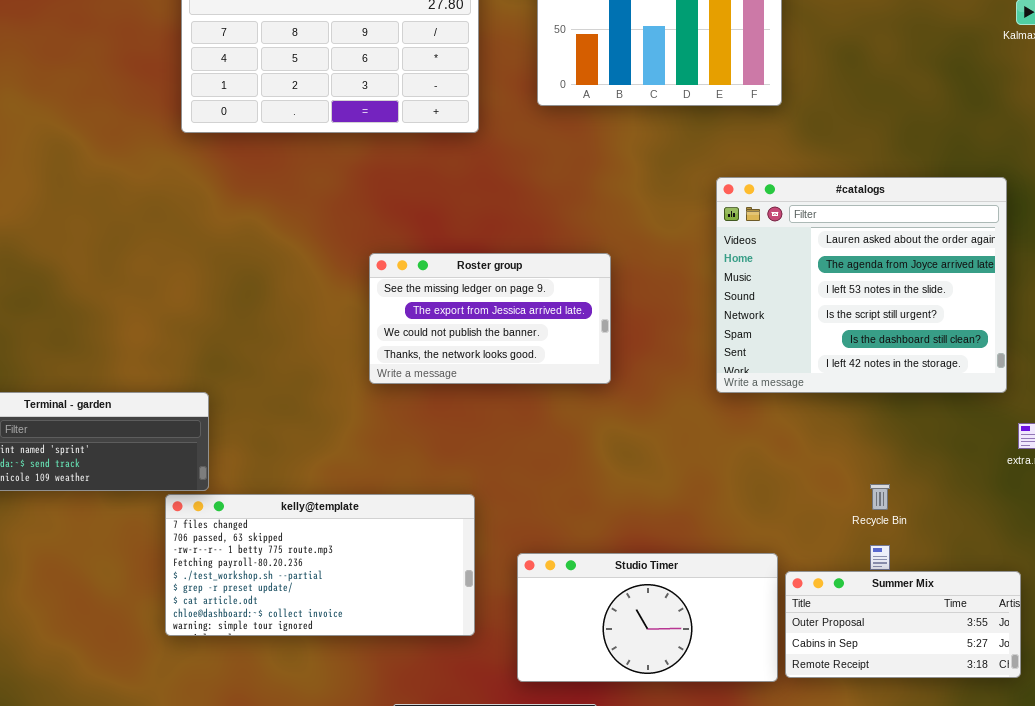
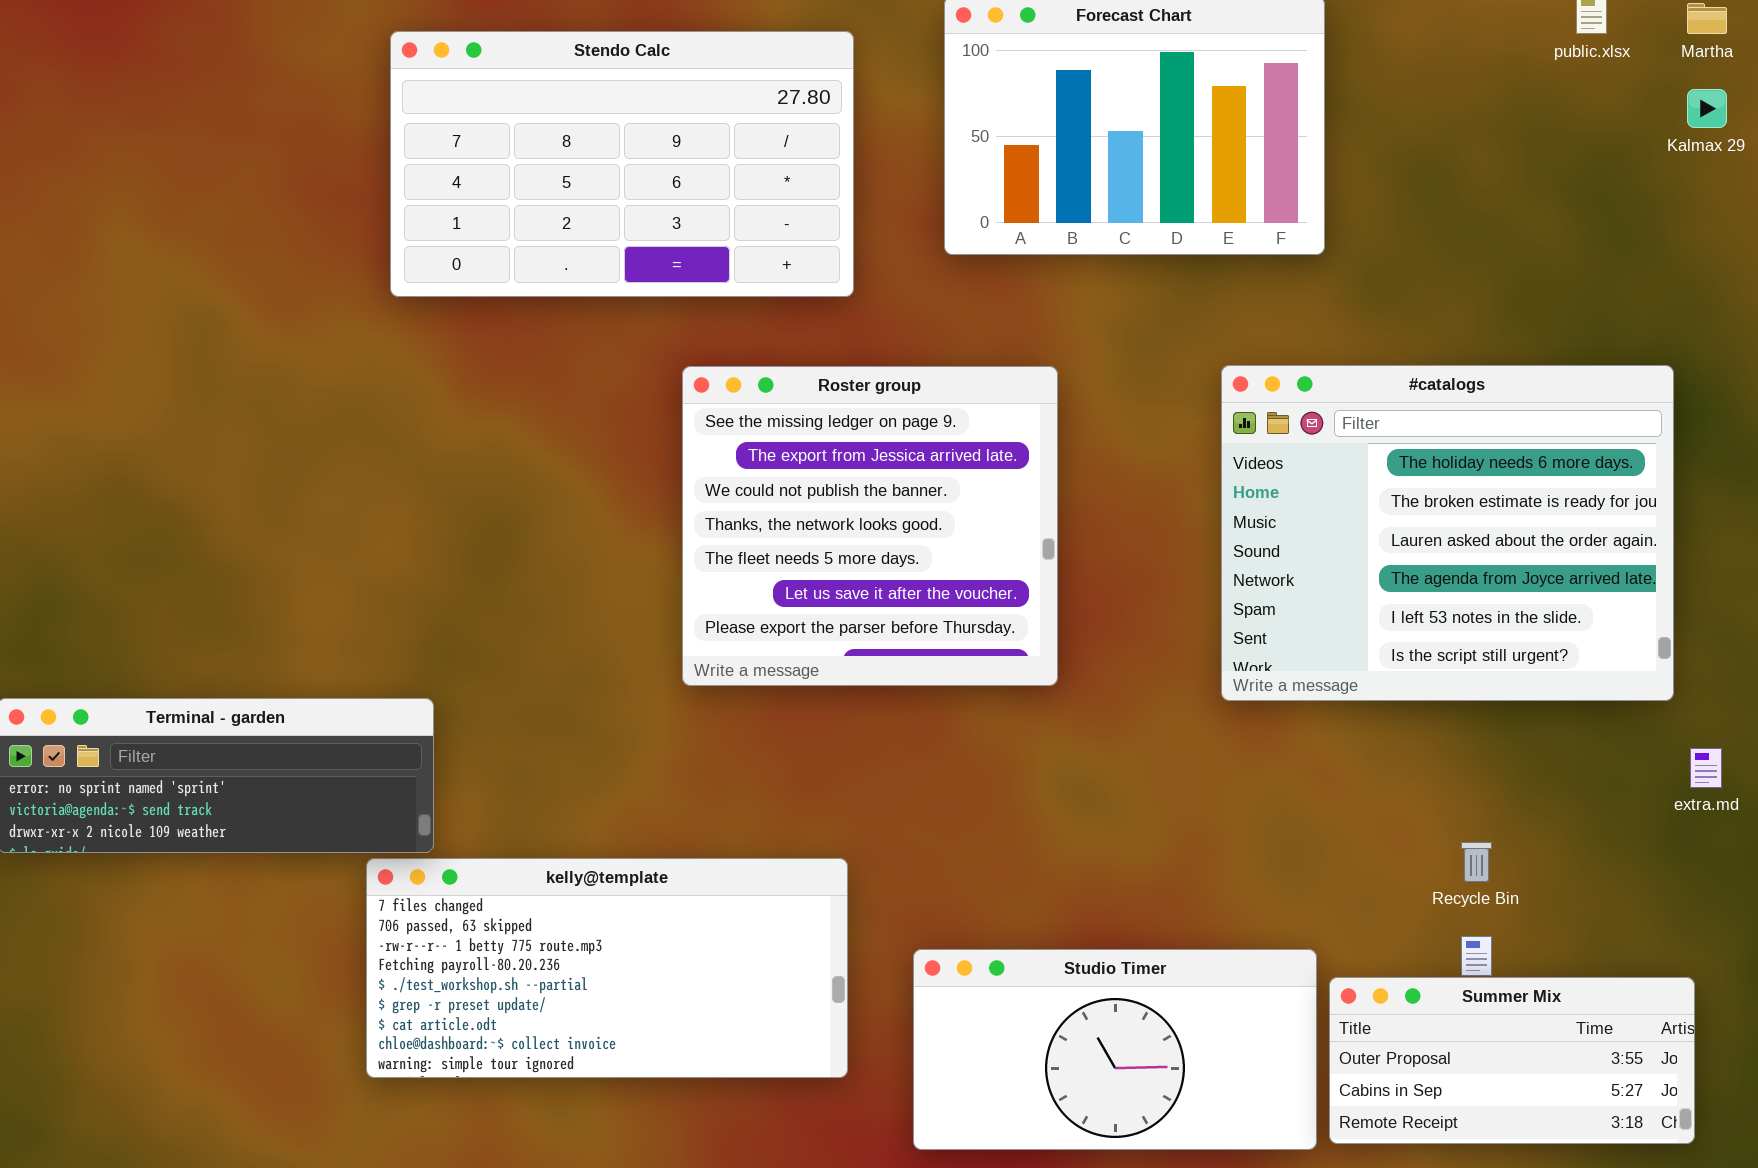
#catalogs: [716,177,1007,393] -> [1221,365,1674,701], scrolled up 2 rows
Roster group: [369,253,611,384] -> [682,366,1058,686], resized

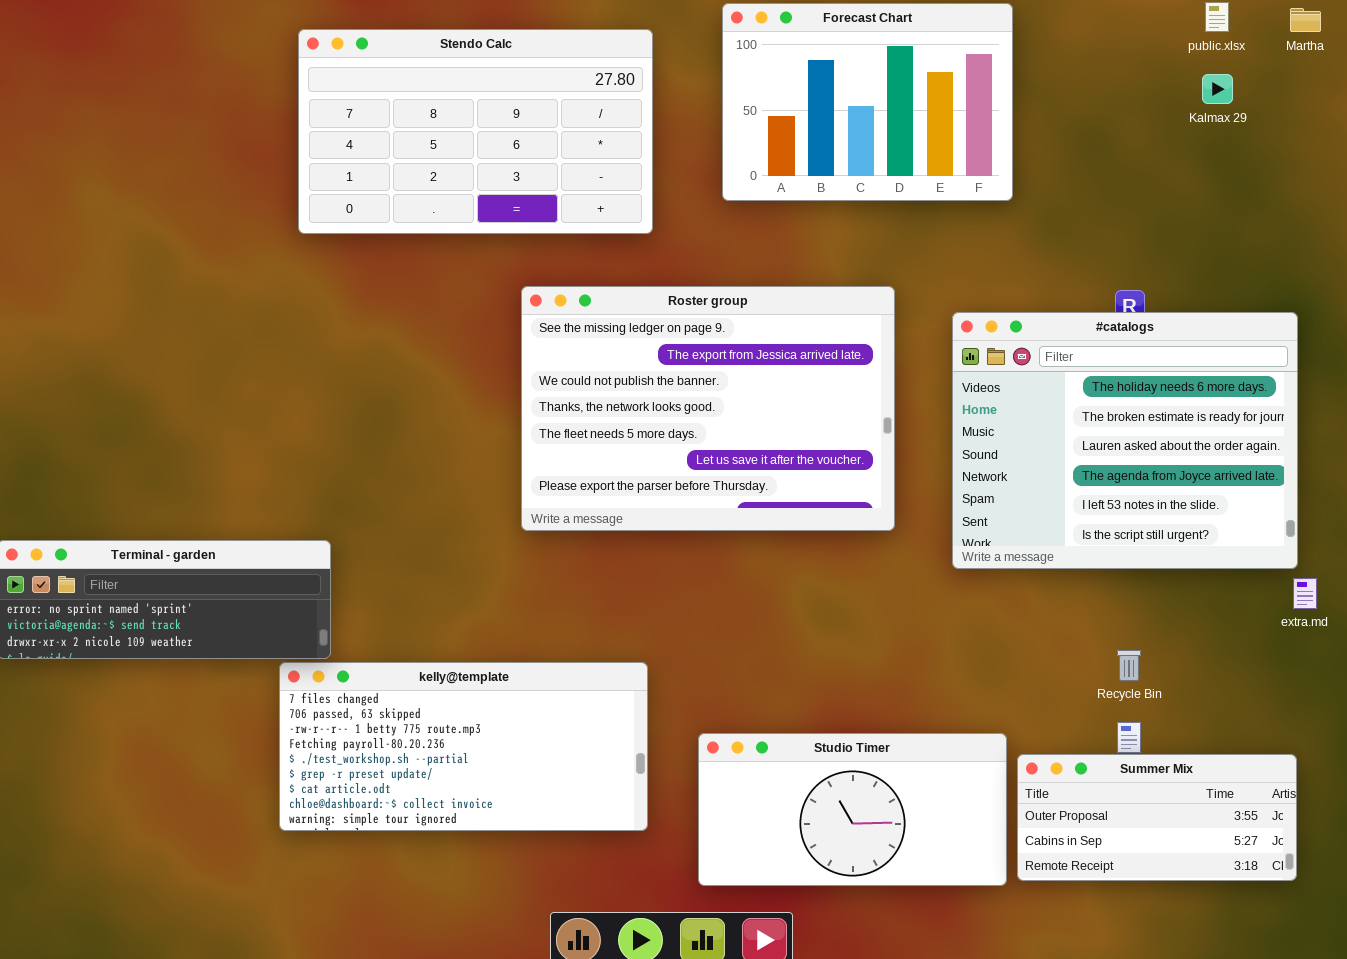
Kalmax 29: [1687,89,1727,128] -> [1202,74,1233,104], moved
#catalogs: [1221,365,1674,701] -> [952,312,1298,569], moved
Roster group: [682,366,1058,686] -> [521,286,895,531], resized

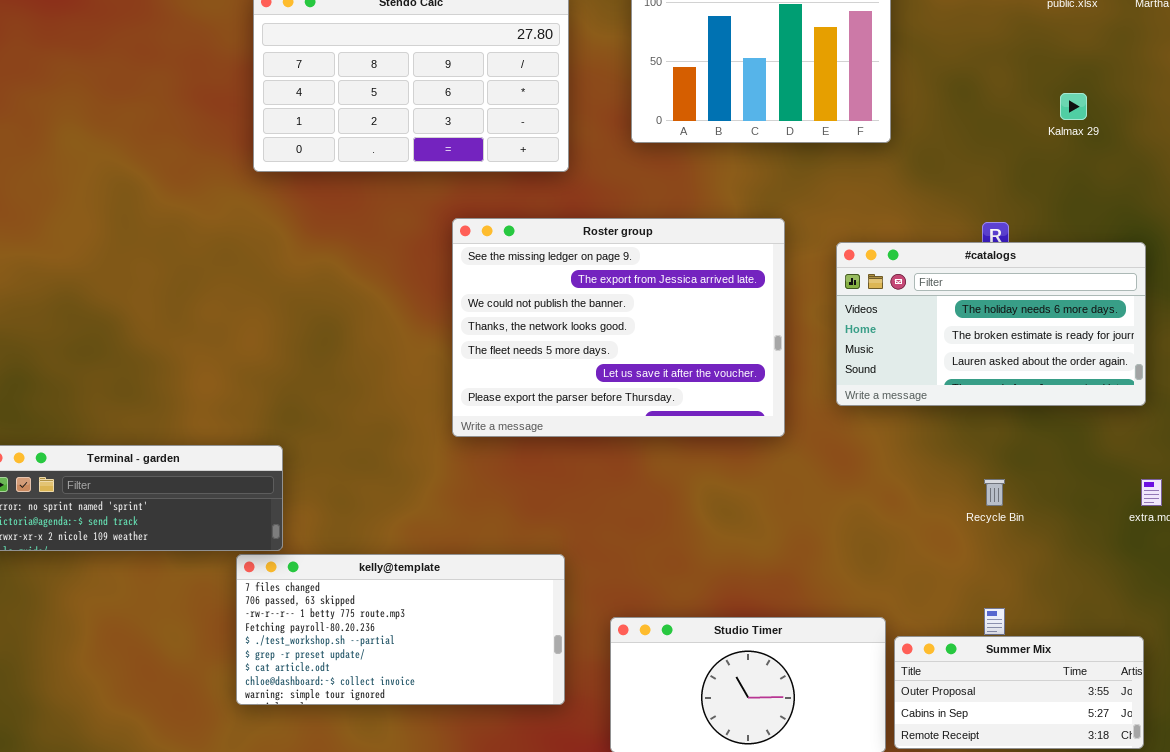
Kalmax 29: [1202,74,1233,104] -> [1060,93,1087,120], moved
#catalogs: [952,312,1298,569] -> [836,242,1146,406], resized
Recycle Bin: [1117,650,1141,681] -> [984,479,1005,506], moved

